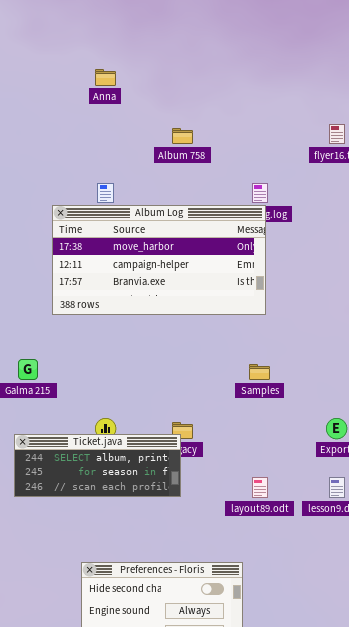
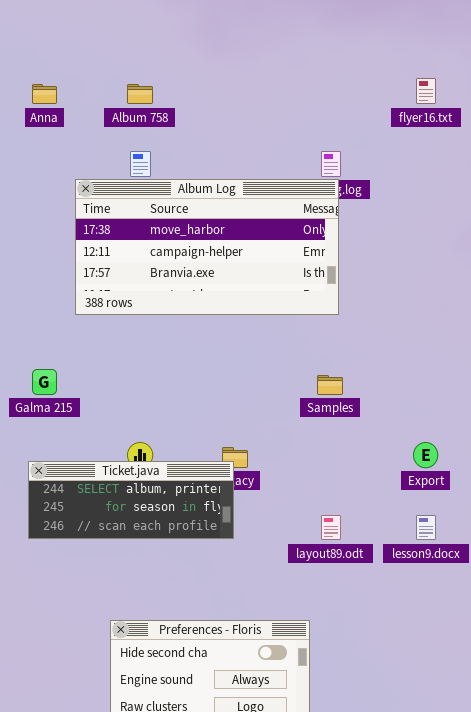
Anna: [95,69,116,86] -> [32,84,57,104], moved
Album 758: [172,128,193,144] -> [127,84,153,104], moved

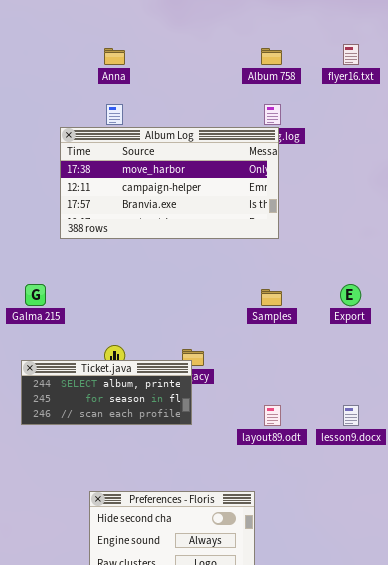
Anna: [32,84,57,104] -> [104,48,125,65], moved
Album 758: [127,84,153,104] -> [261,48,282,65], moved
Export: [413,442,438,468] -> [340,284,361,306], moved

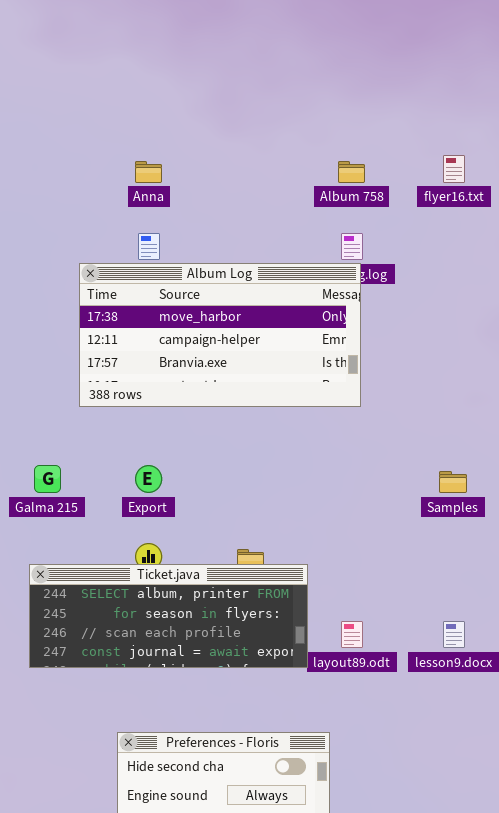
Export: [340,284,361,306] -> [135,465,162,493], moved
Samples: [261,289,282,306] -> [439,471,467,493], moved
Ticket.java: [21,360,192,425] -> [29,564,308,668], resized

